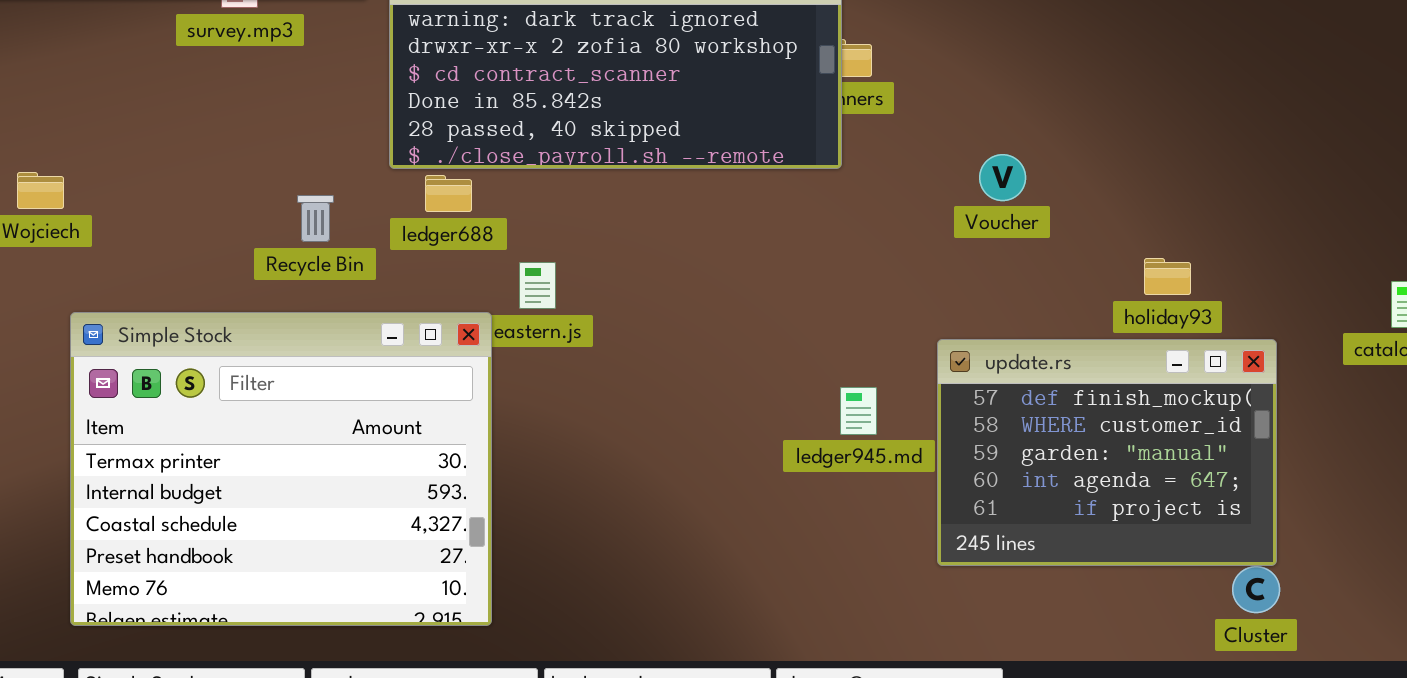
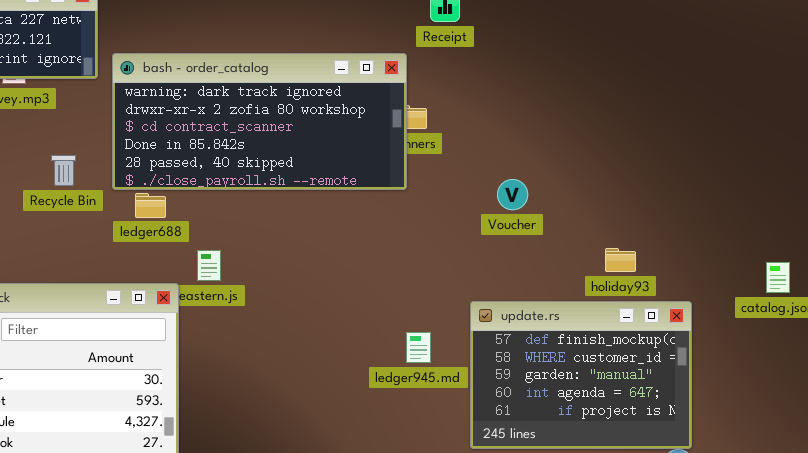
Recycle Bin: [297,195,334,242] -> [51,155,76,186], moved

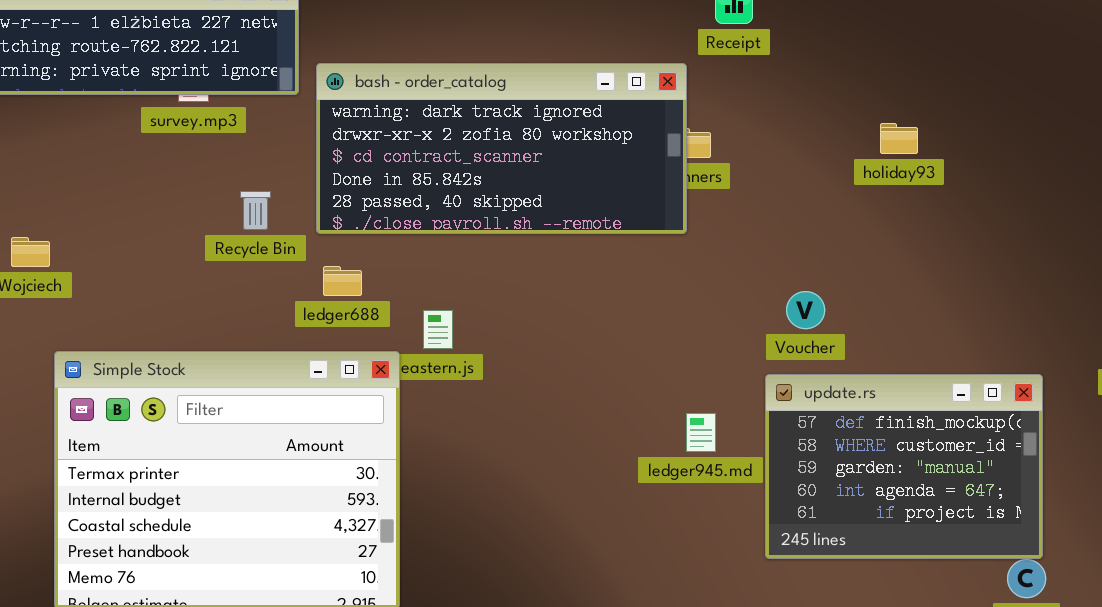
Voucher: [497,179,528,210] -> [786,291,825,329], moved
ledger688: [135,193,166,218] -> [323,266,362,296], moved
holiday93: [605,248,636,272] -> [880,123,918,154], moved

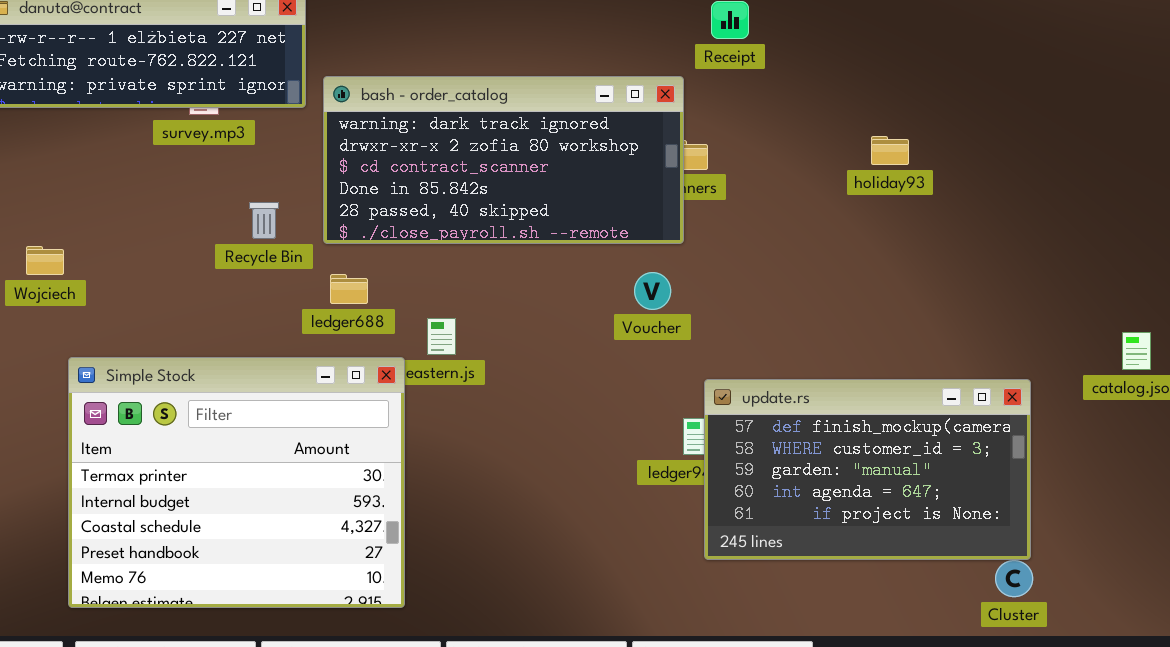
Voucher: [786,291,825,329] -> [634,272,671,310], moved
update.rs: [765,374,1043,559] -> [704,379,1031,560], resized

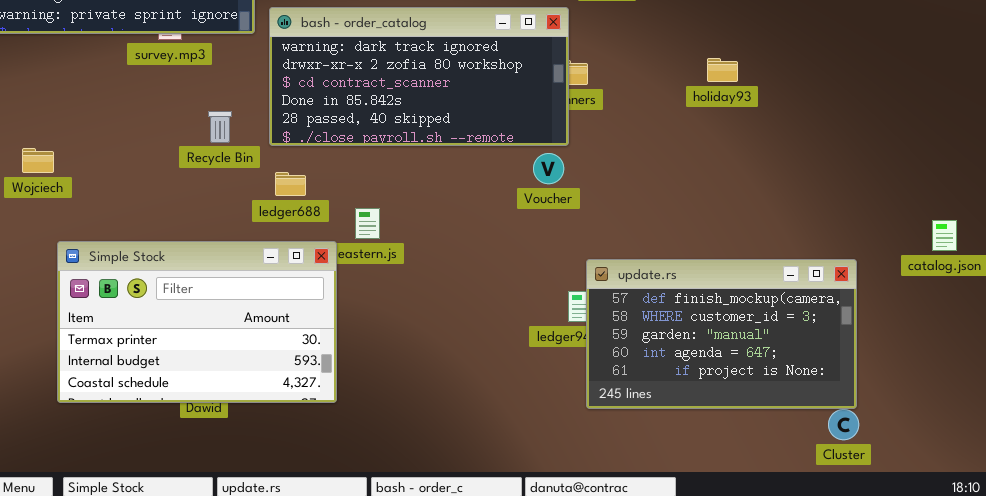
holiday93: [871,136,909,165] -> [707,58,738,82], moved
Voucher: [634,272,671,310] -> [533,153,564,184], moved
Simple Stock: [68,357,405,608] -> [57,241,337,403], resized

